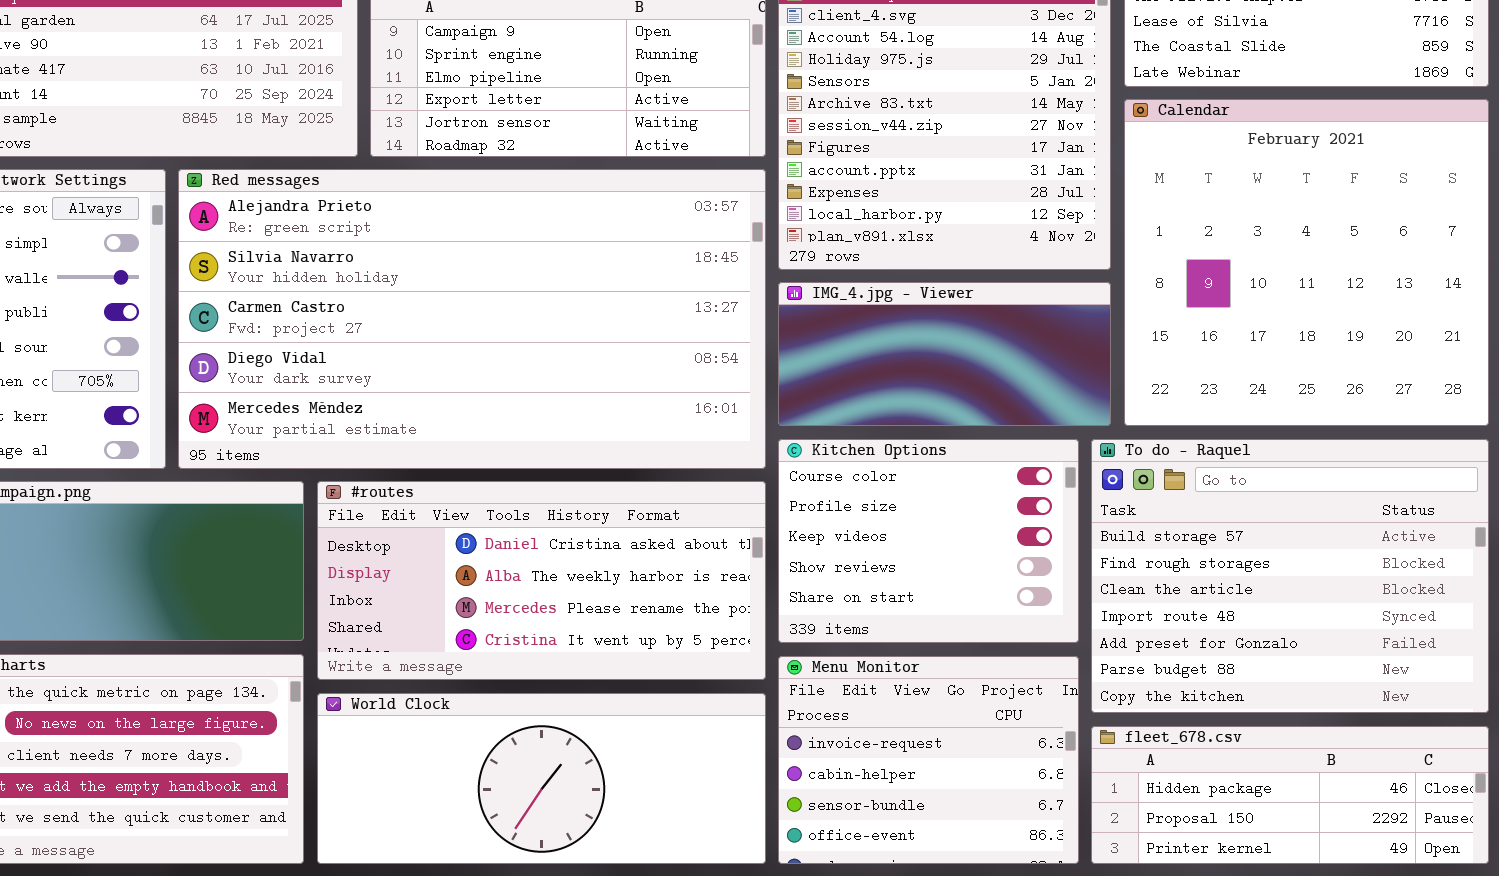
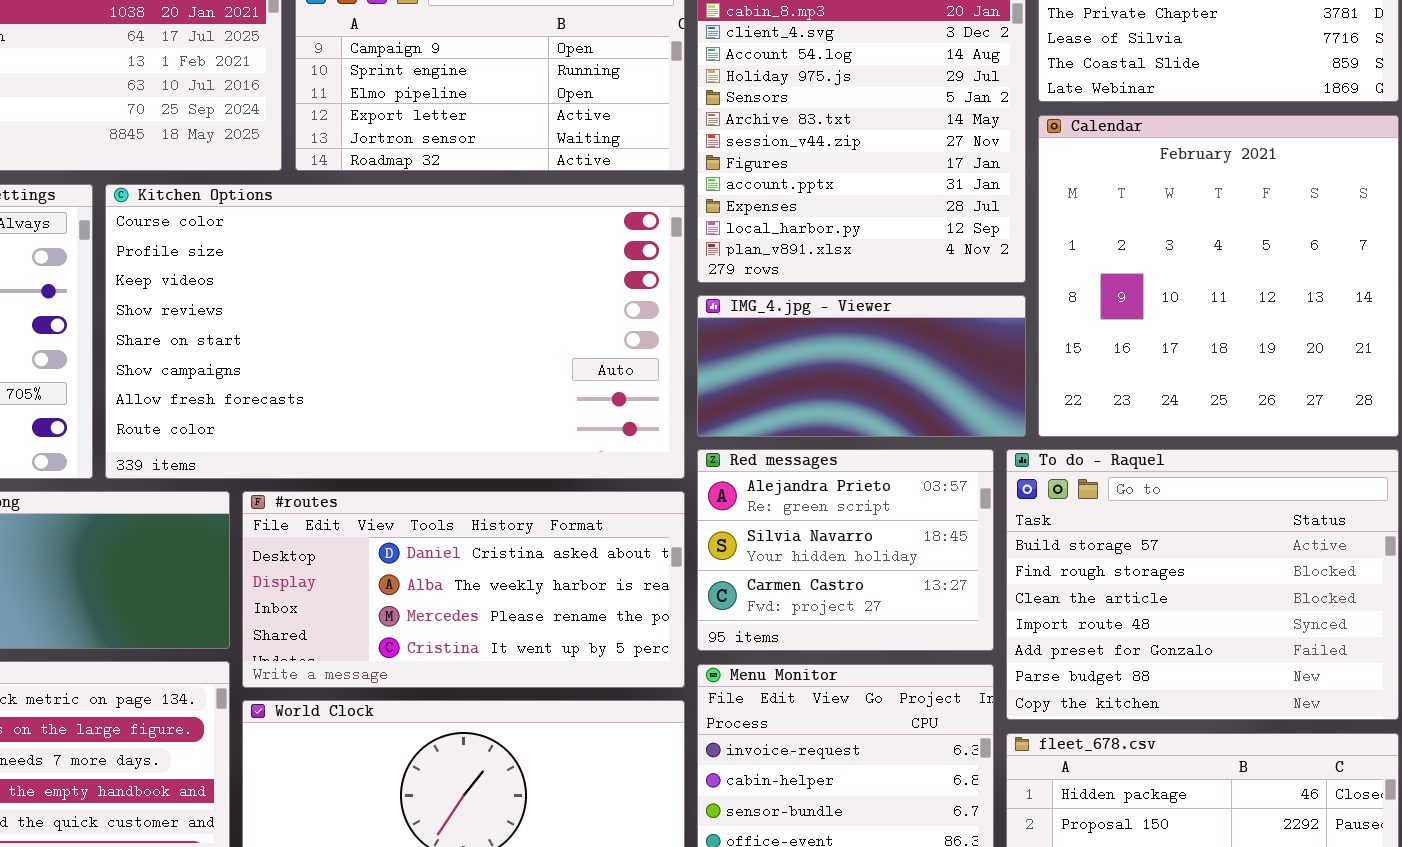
Red messages: [178,169,766,469] -> [697,449,994,651], moved, resized
Kitchen Options: [778,439,1079,643] -> [105,184,685,479], moved, resized

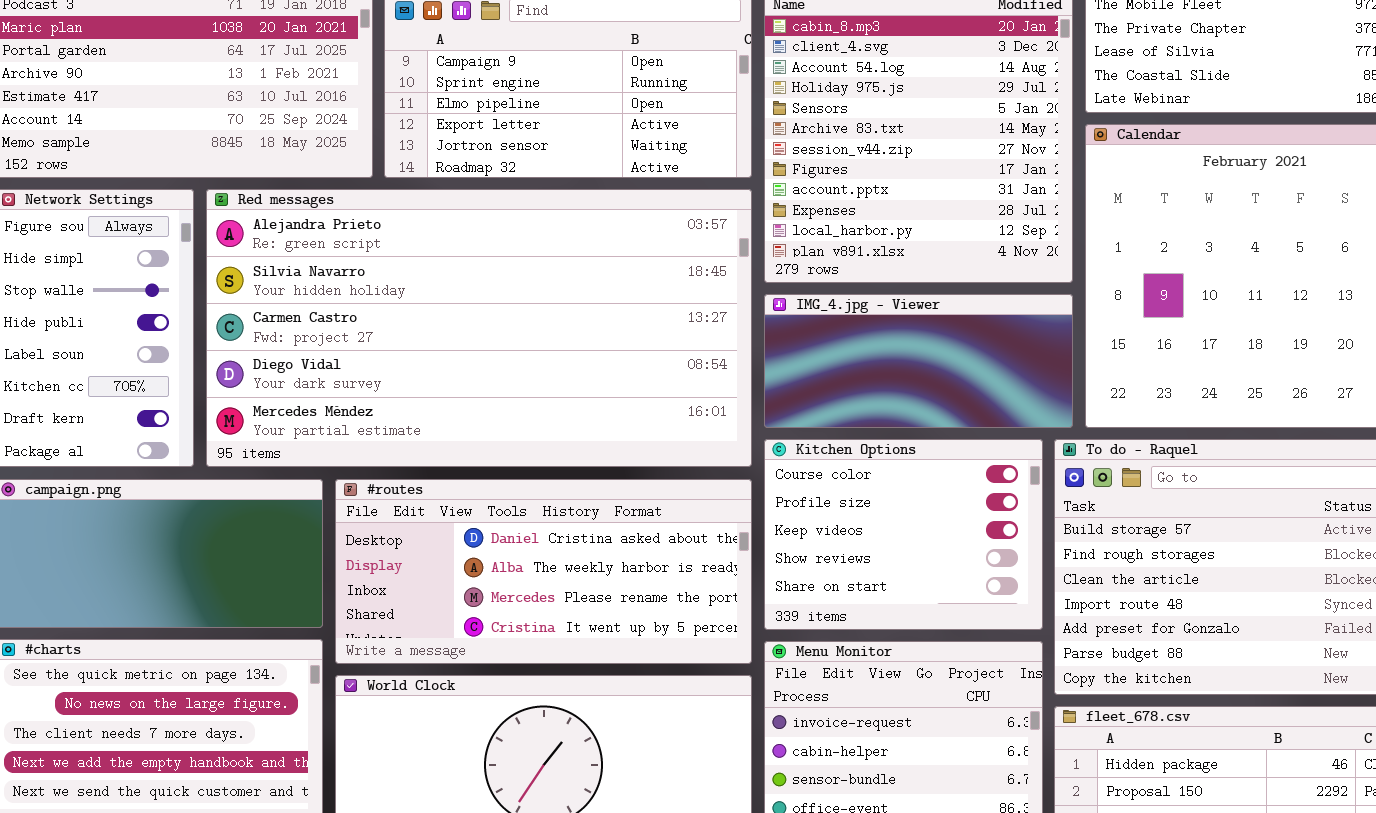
Kitchen Options: [105,184,685,479] -> [764,439,1043,630], moved, resized
Red messages: [697,449,994,651] -> [206,189,752,467], moved, resized

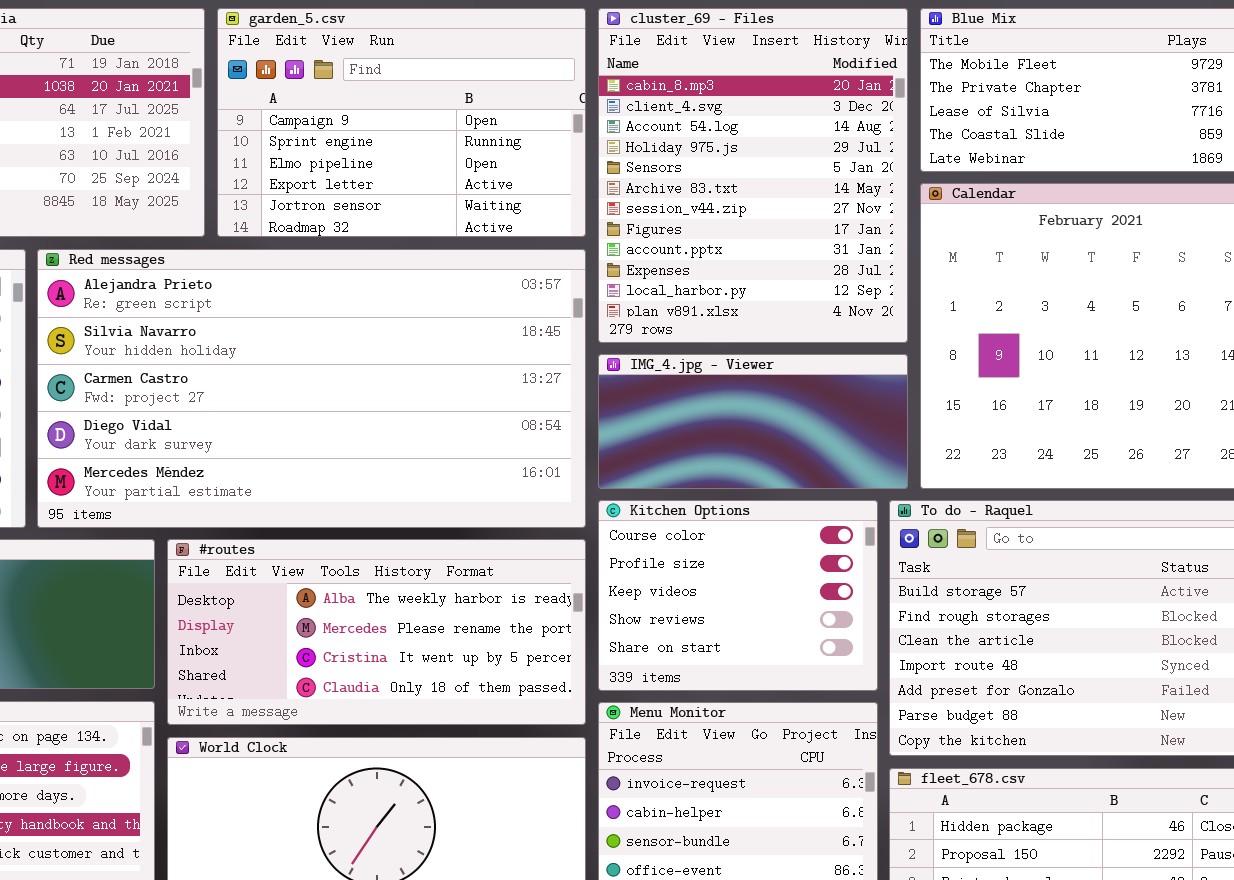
#routes: [335,479,752,664] -> [167,539,586,725], scrolled down 1 row

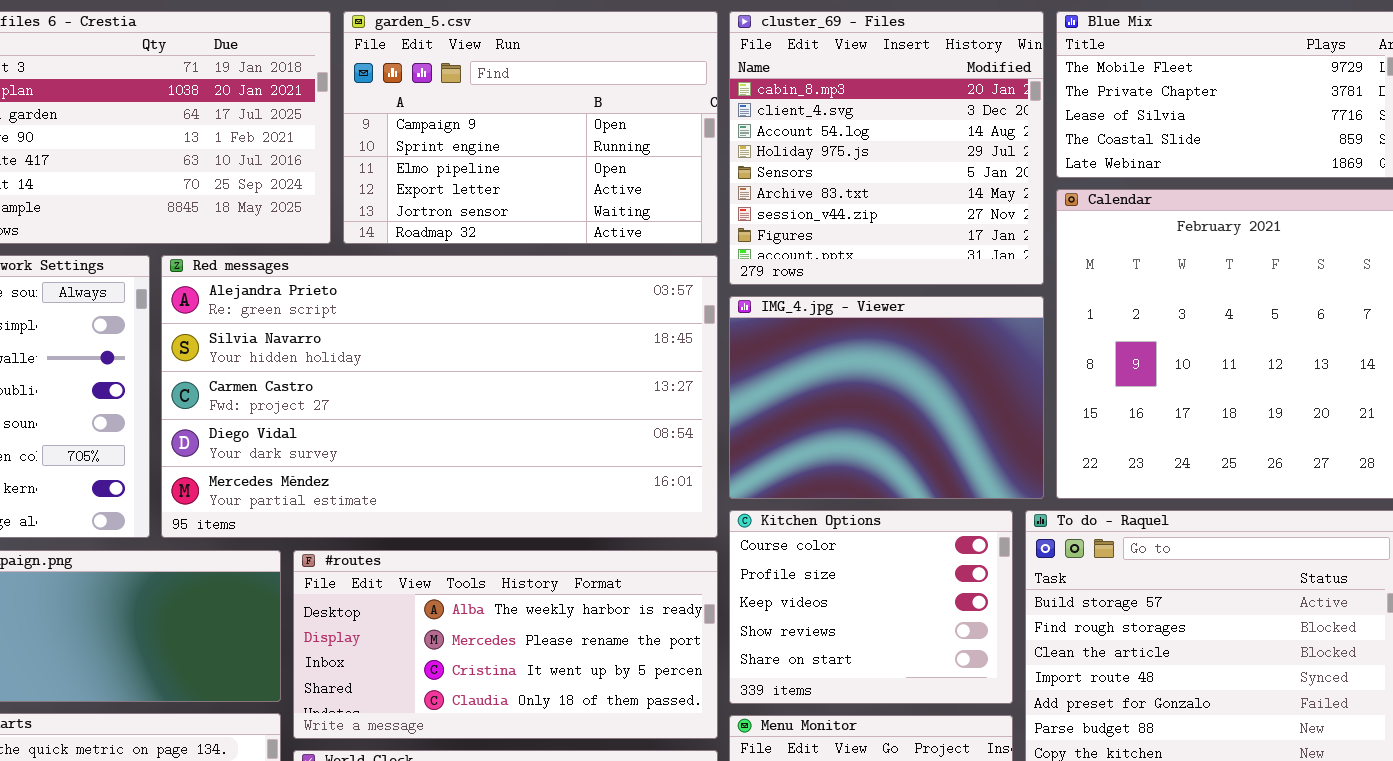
cluster_69 - Files: [598,8,908,343] -> [729,11,1044,285], resized
IMG_4.jpg - Viewer: [598,354,908,489] -> [729,296,1044,499], resized

